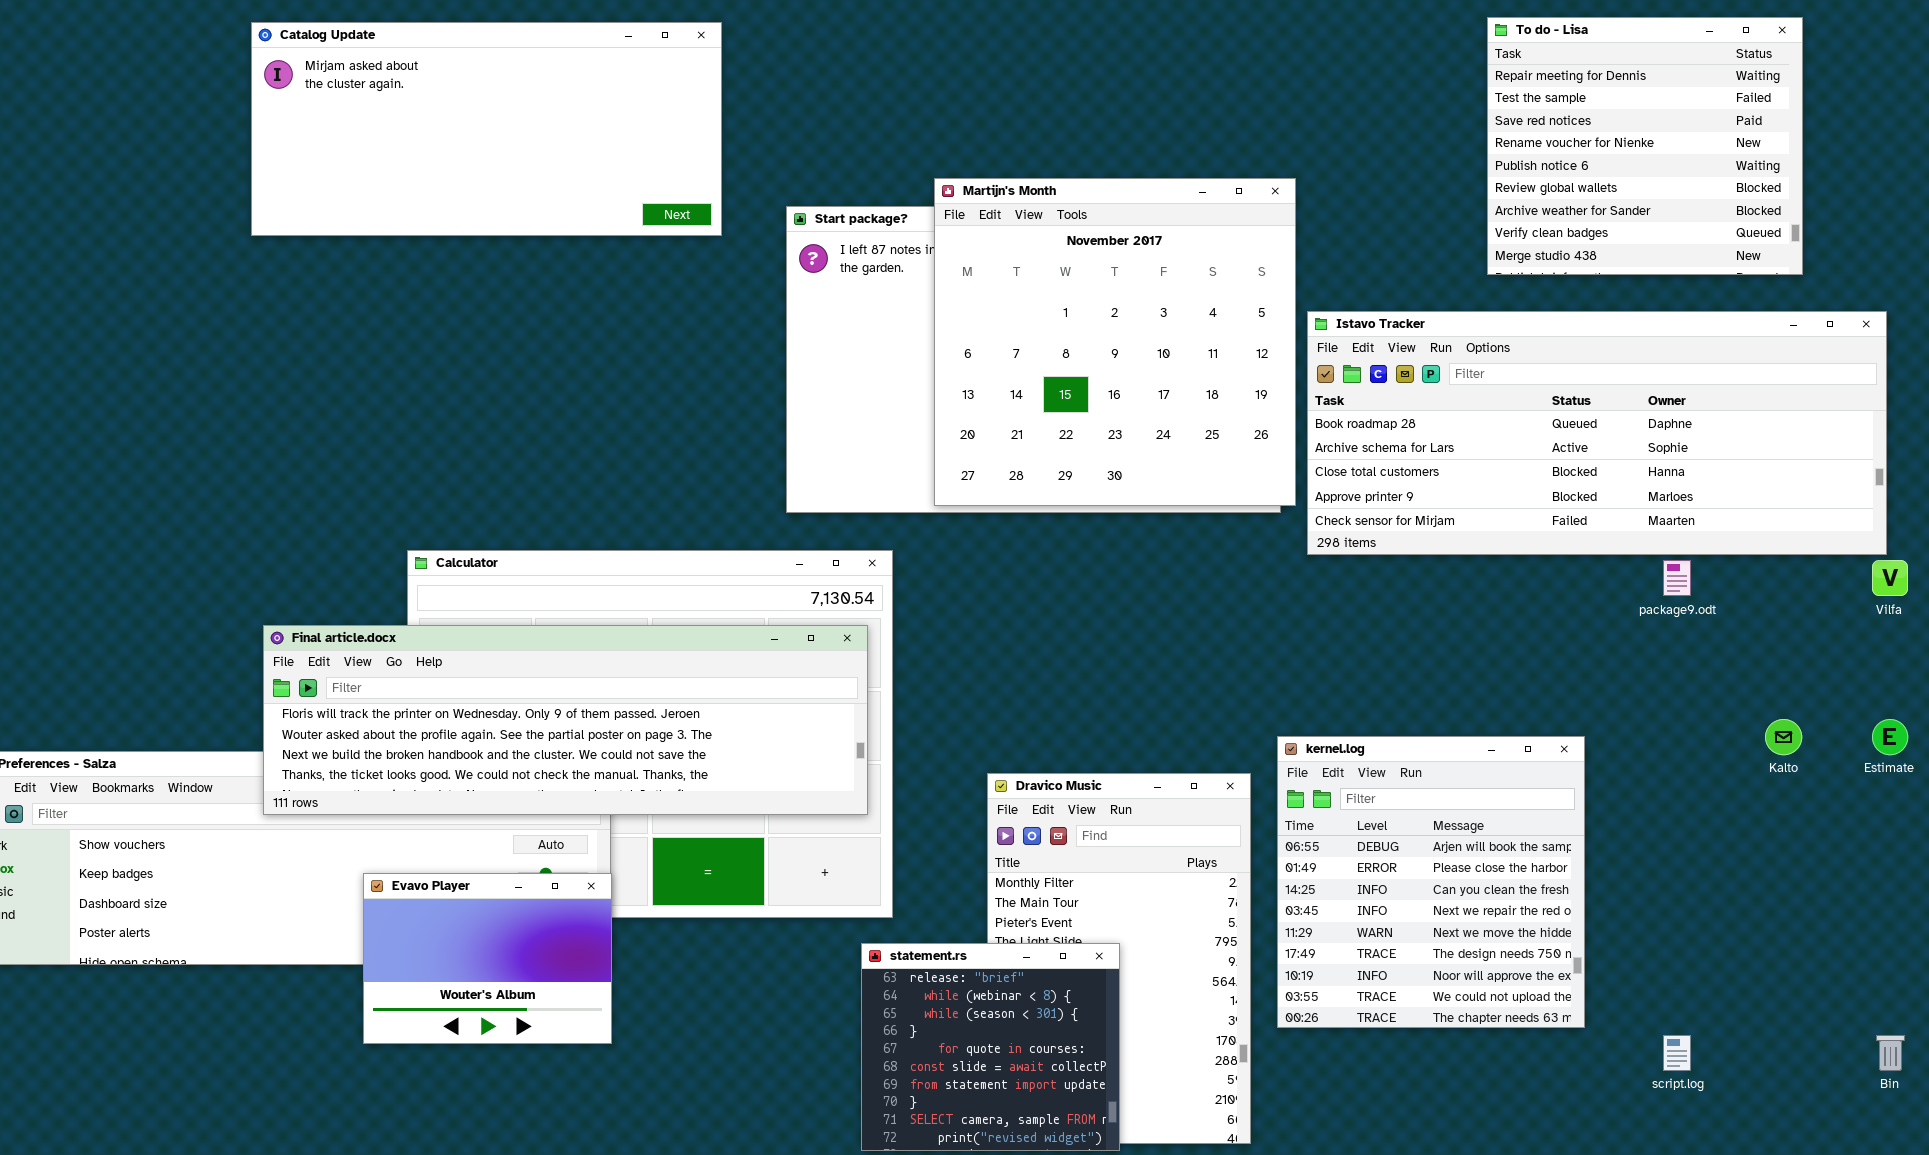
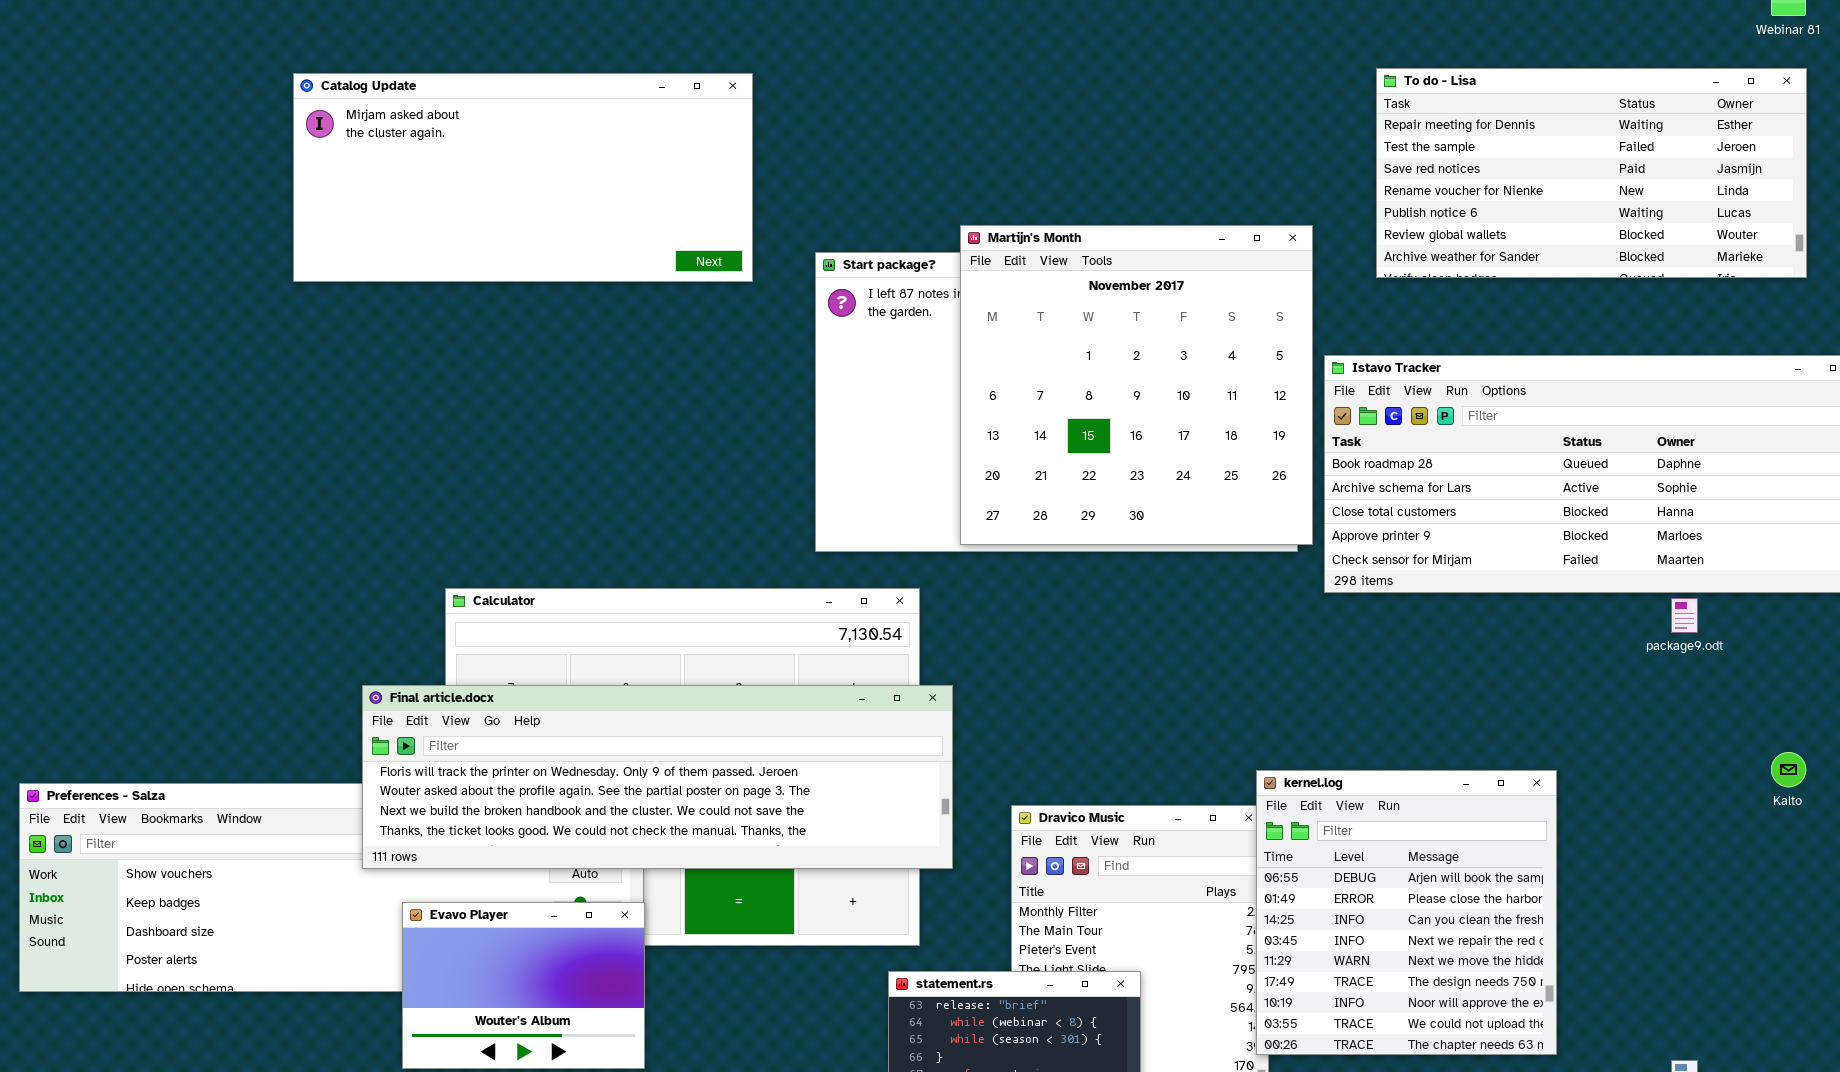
To do - Lisa: [1487,17,1803,275] -> [1376,68,1807,278], resized
Final article.docx: [263,625,868,815] -> [362,685,953,869], moved
kernel.log: [1277,736,1585,1028] -> [1256,770,1557,1055], moved

